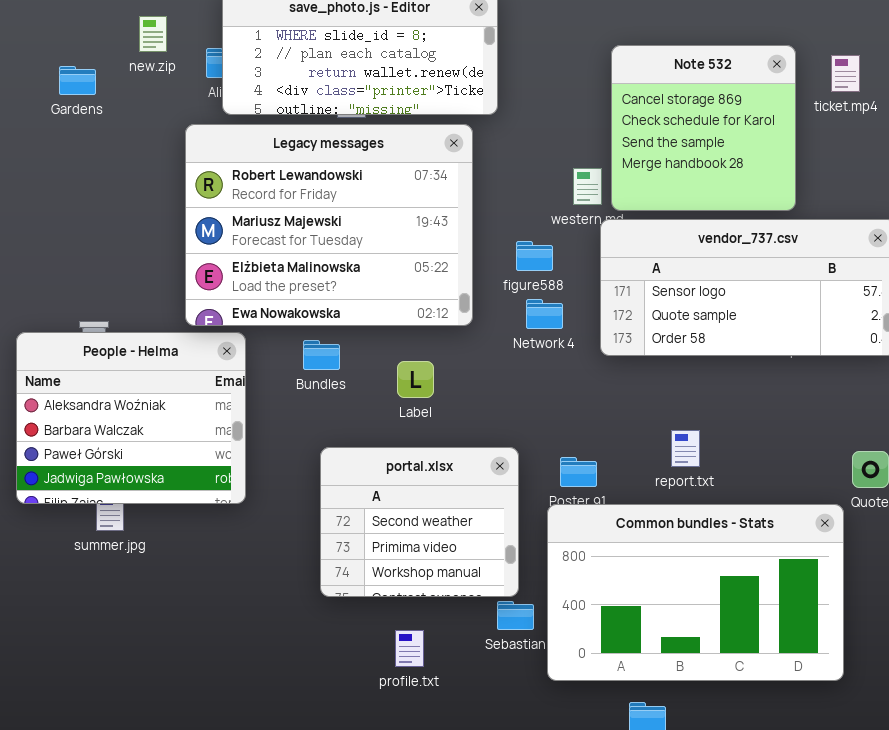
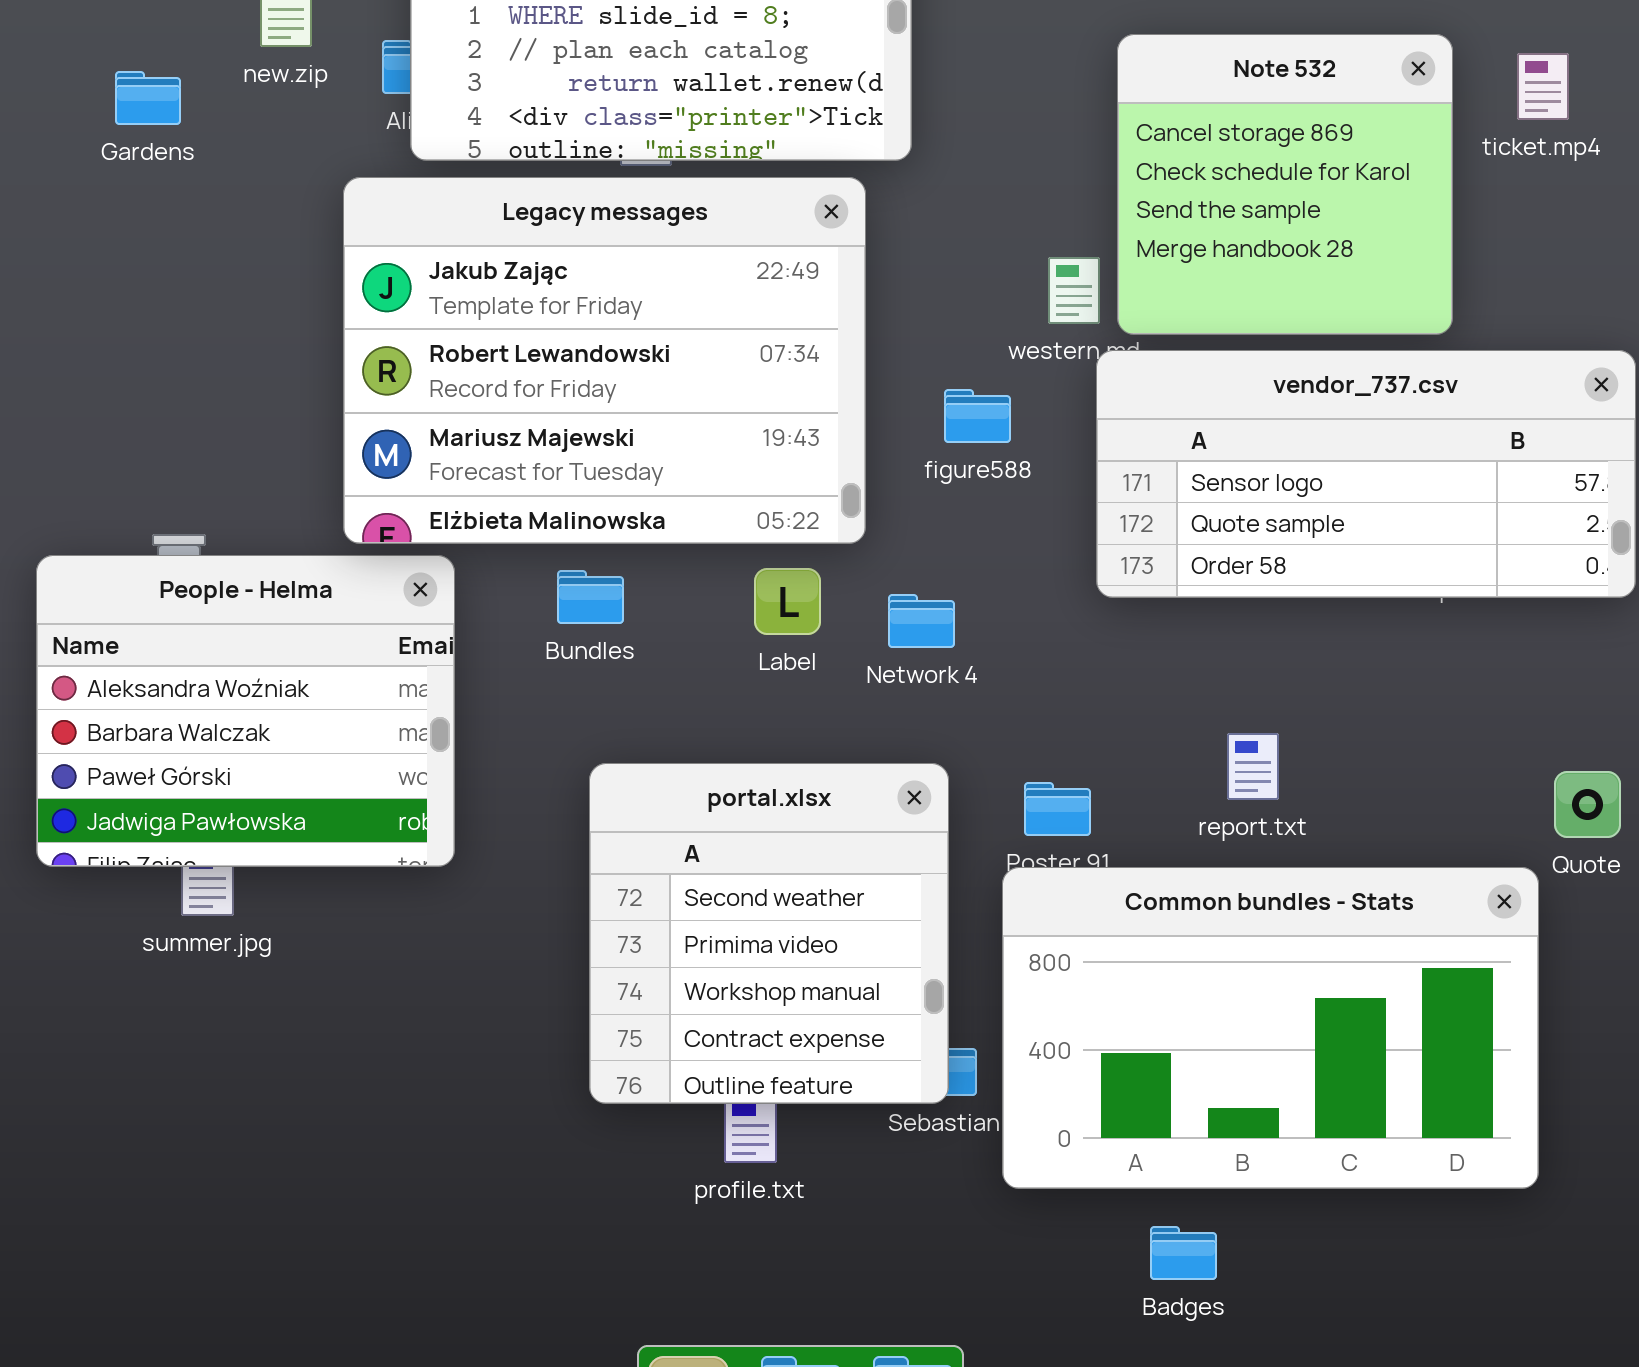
Legacy messages: [185,124,473,326] -> [343,177,866,544], scrolled up 1 row
Network 4: [526,299,563,329] -> [888,594,955,648], moved
Label: [397,361,434,398] -> [754,568,821,635], moved
portal.xlsx: [320,447,519,597] -> [589,763,949,1104], resized

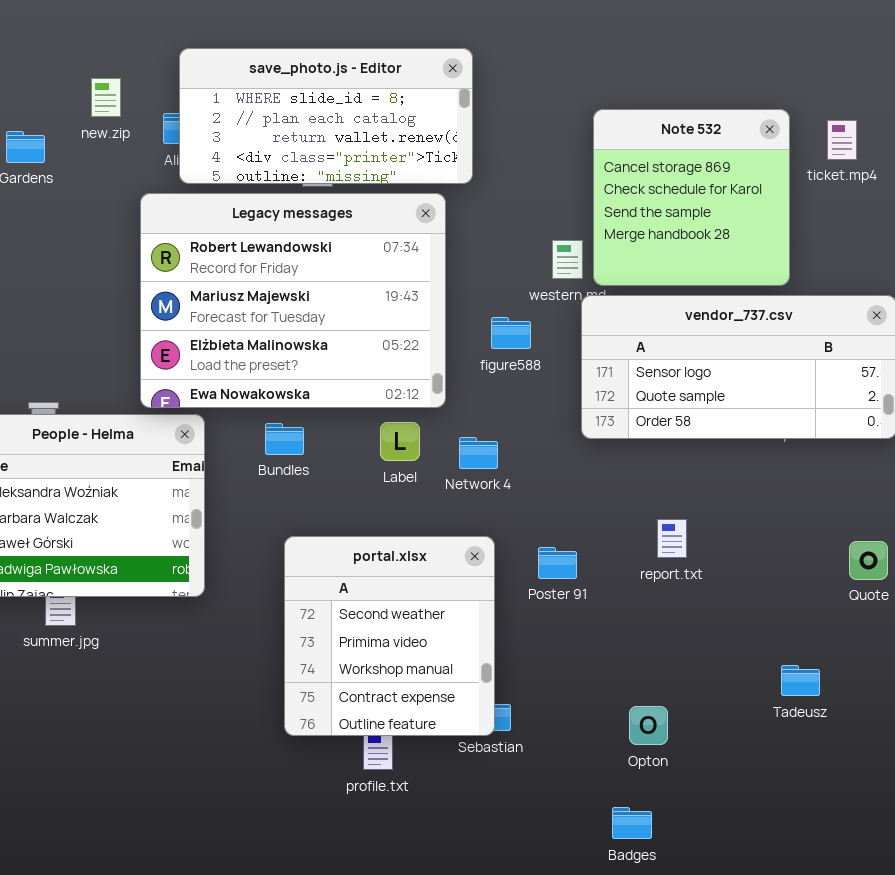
Legacy messages: [343,177,866,544] -> [140,193,446,408], scrolled down 1 row
Common bundles - Stats: [1002,867,1539,1189] -> none, closed

